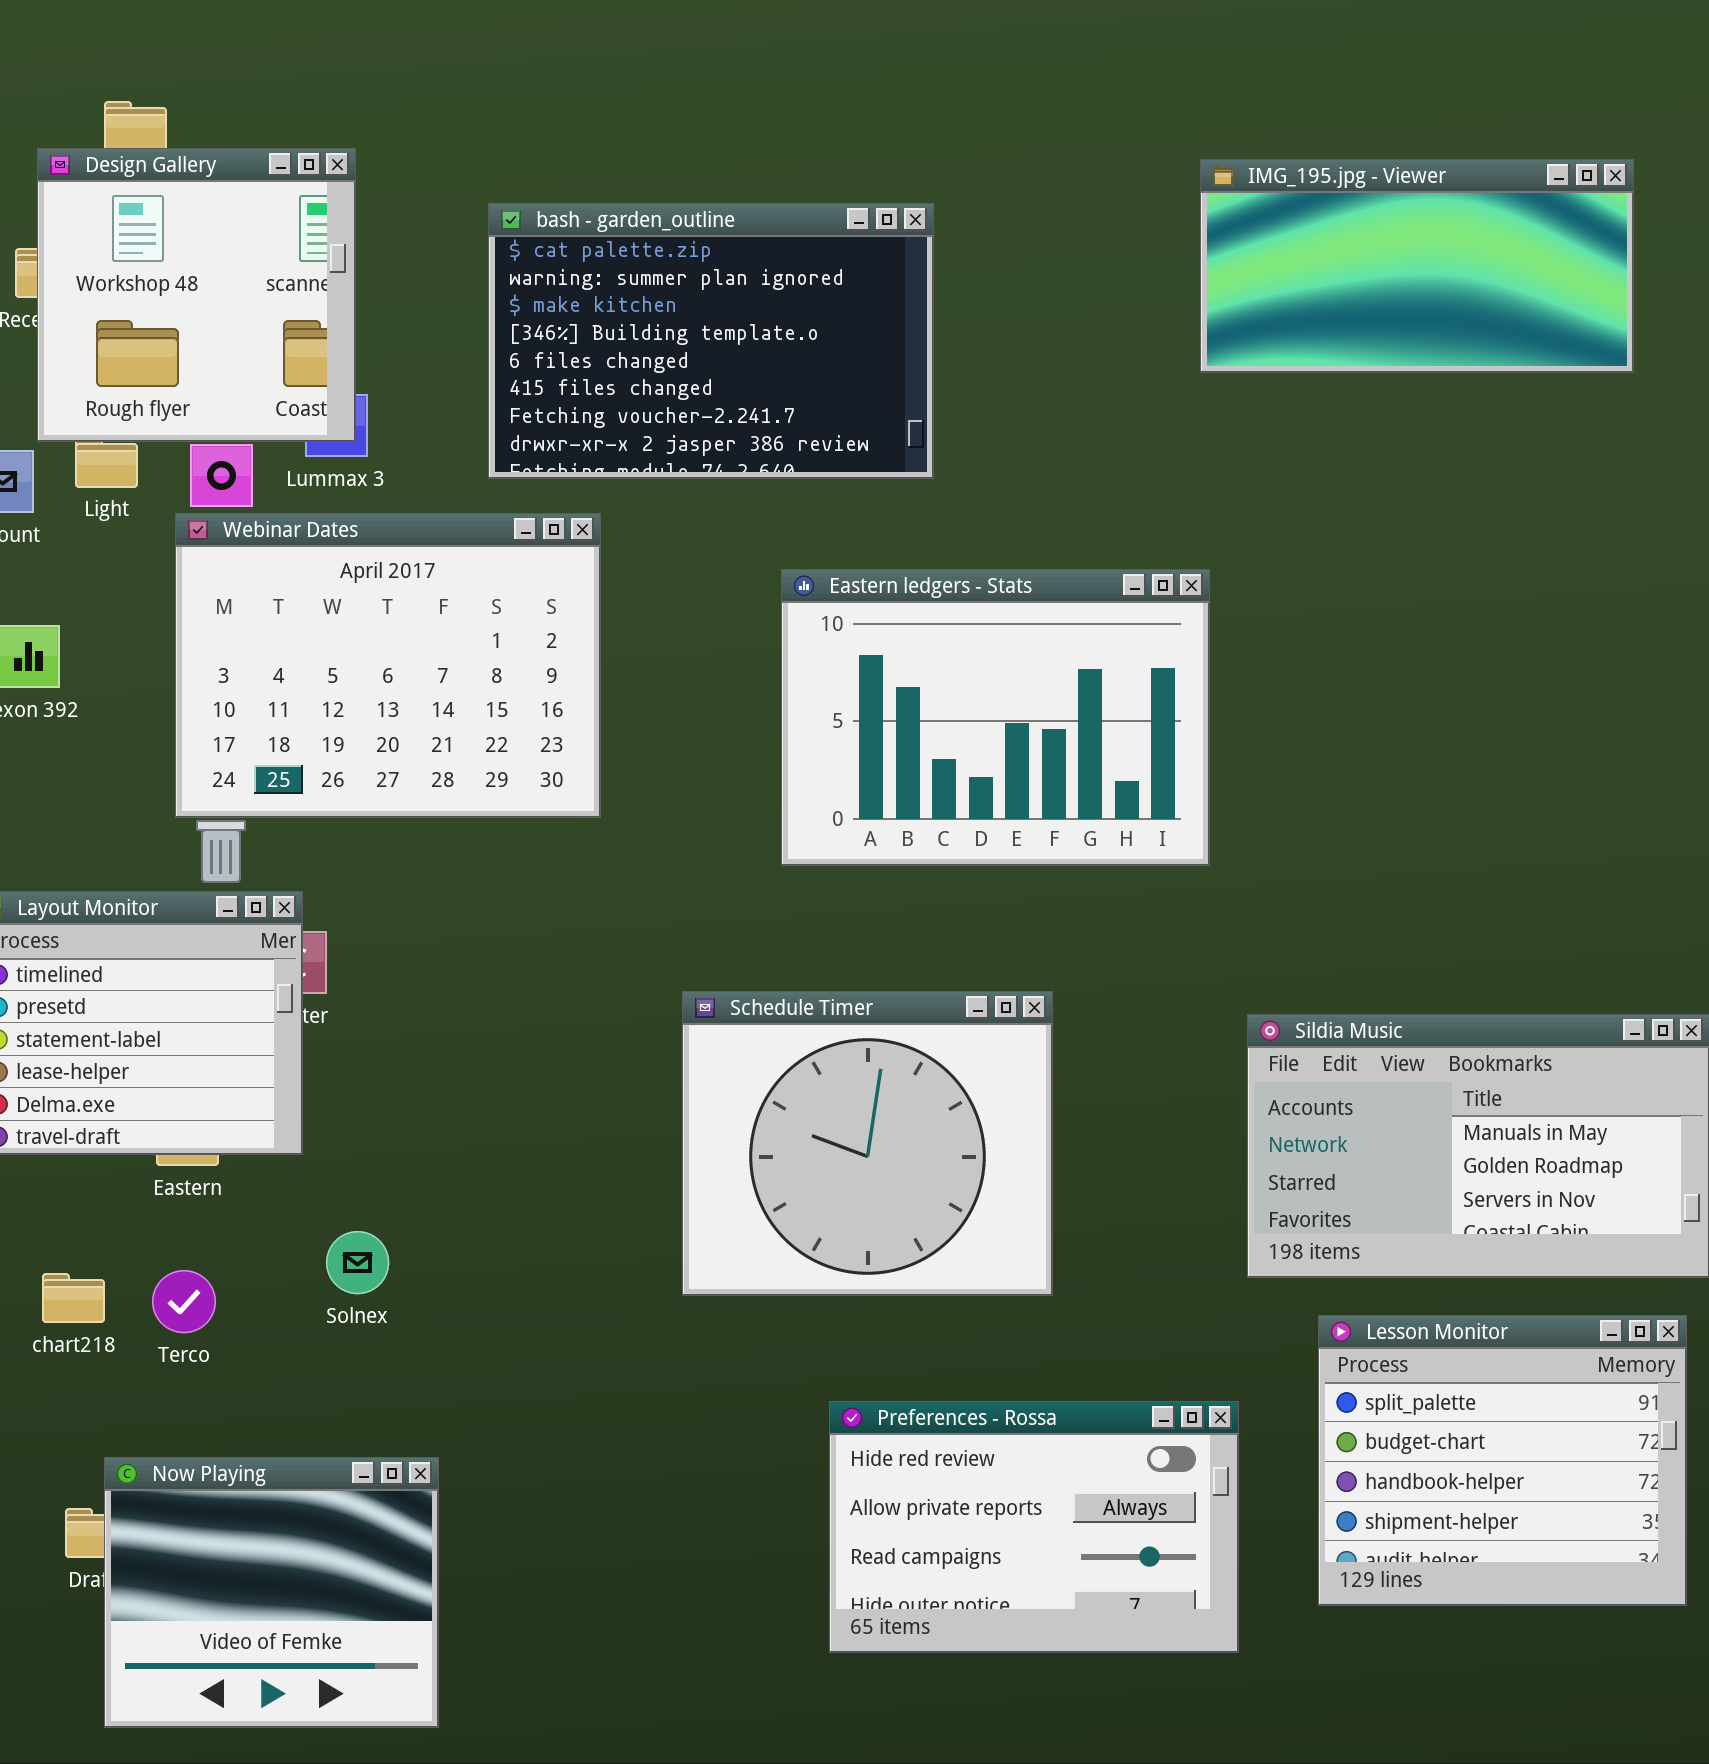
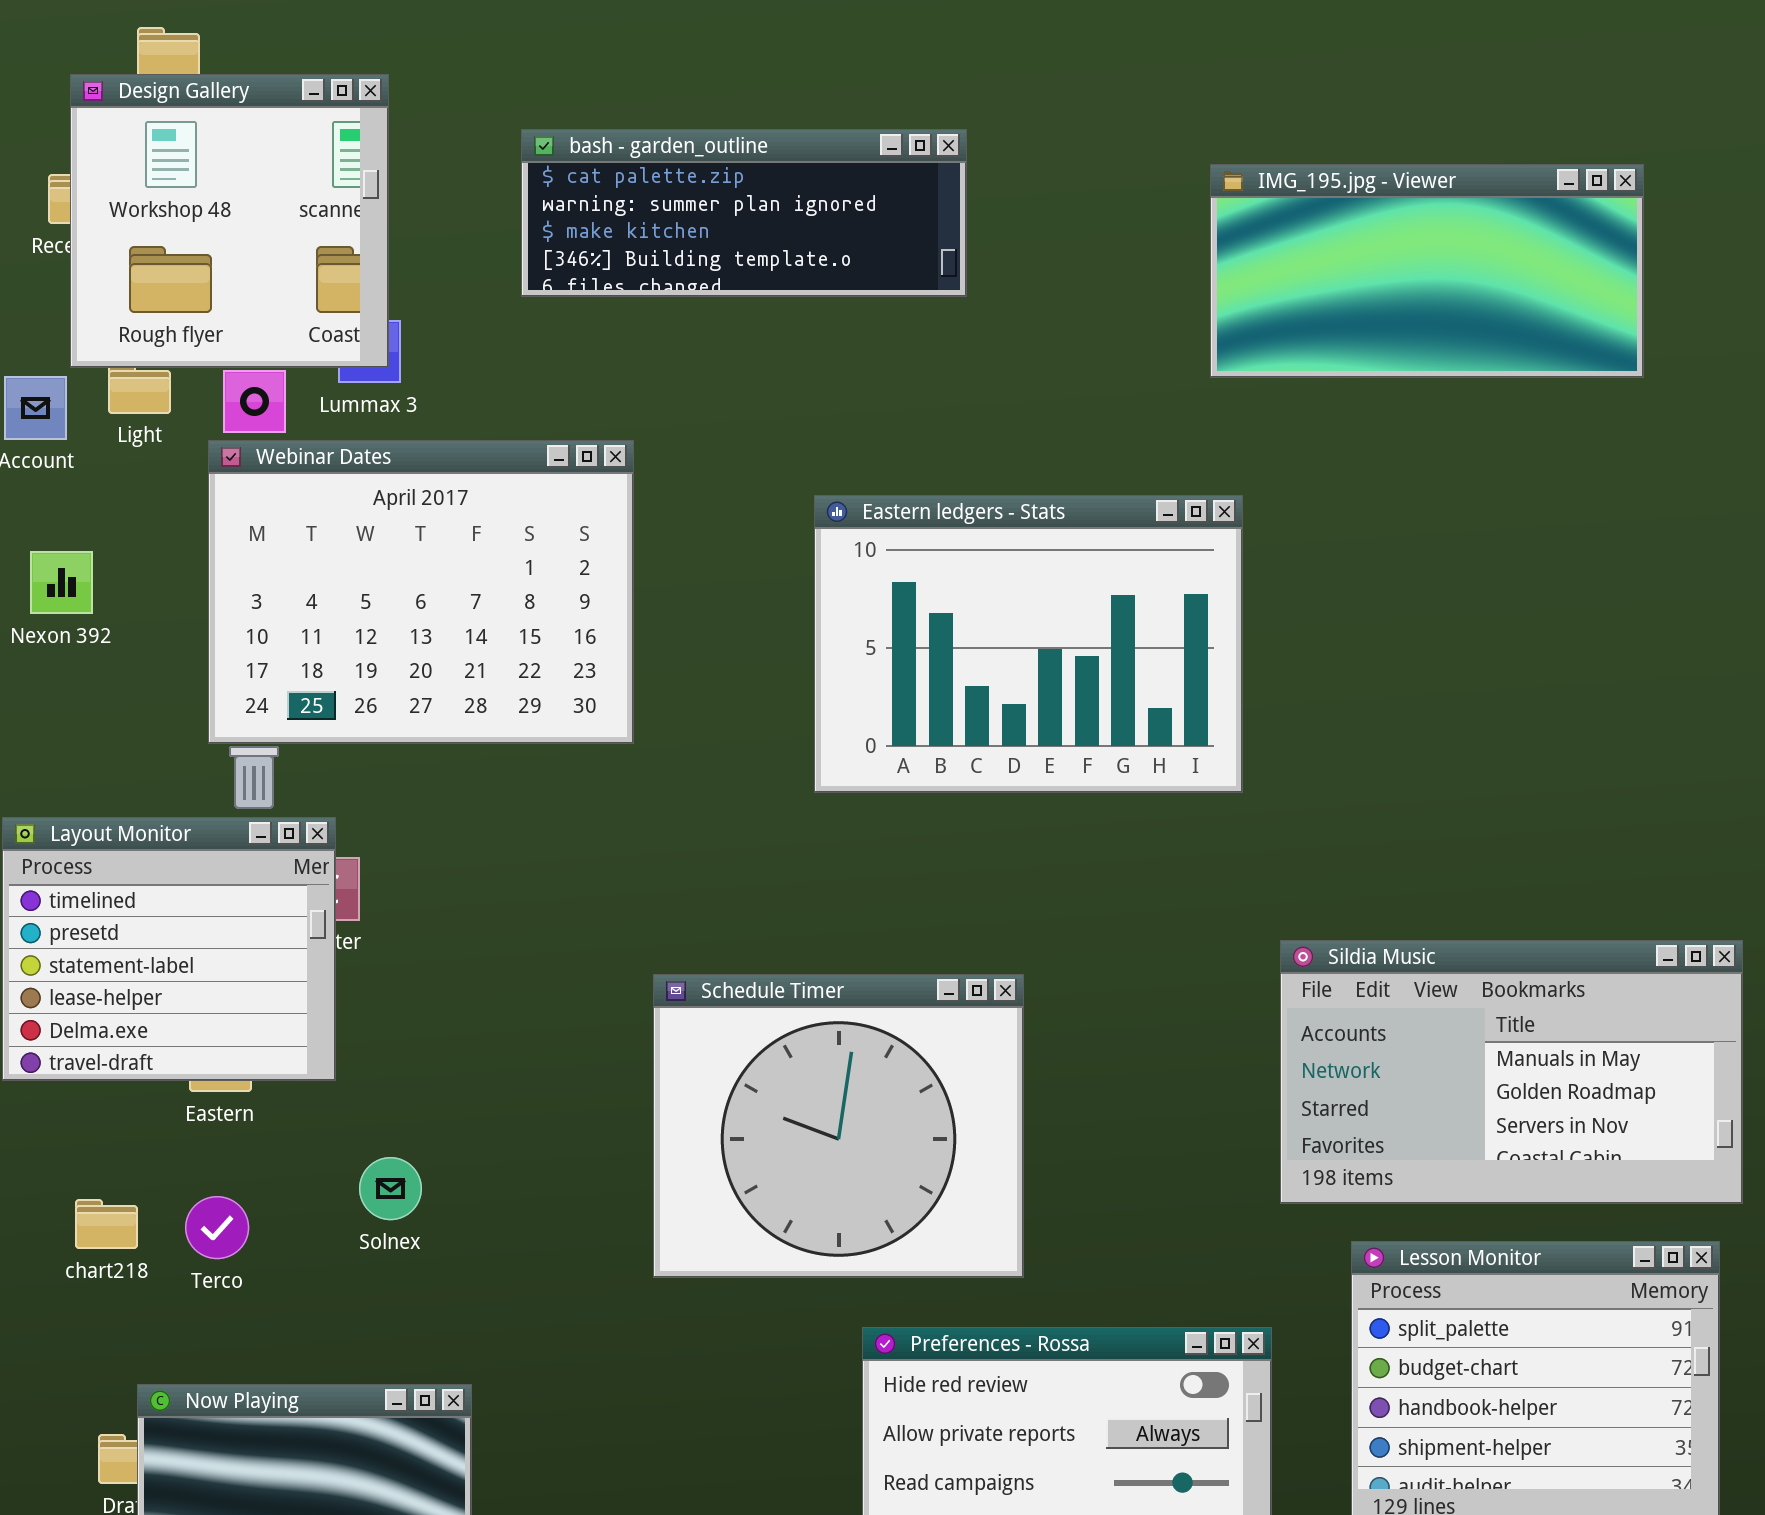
IMG_195.jpg - Viewer: [1200,159,1634,373] -> [1210,164,1644,378], moved
bash - garden_outline: [488,203,934,479] -> [521,129,967,297], resized
Schedule Timer: [682,991,1053,1296] -> [653,974,1024,1278], moved

